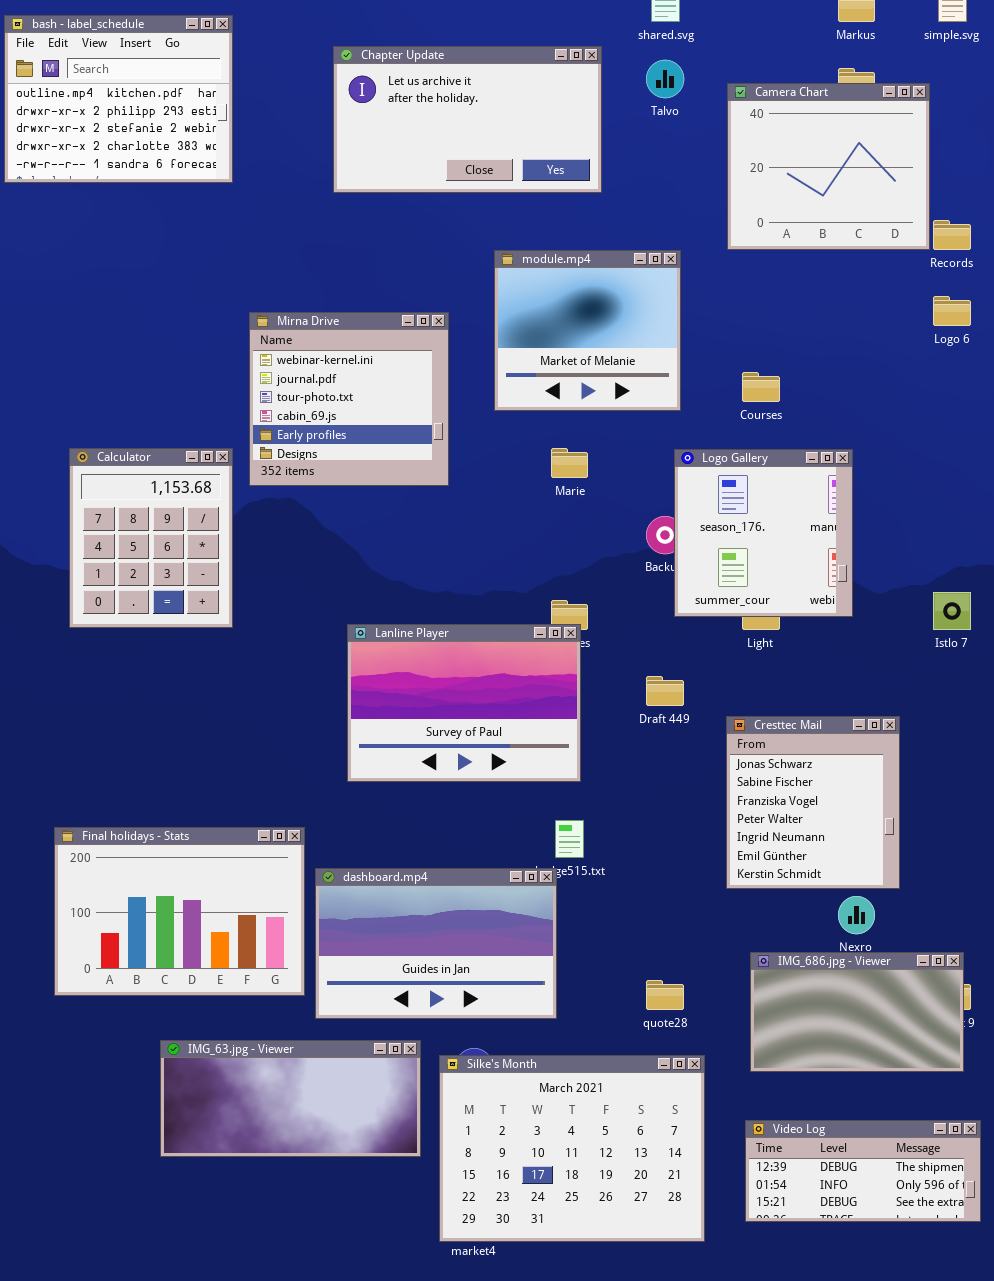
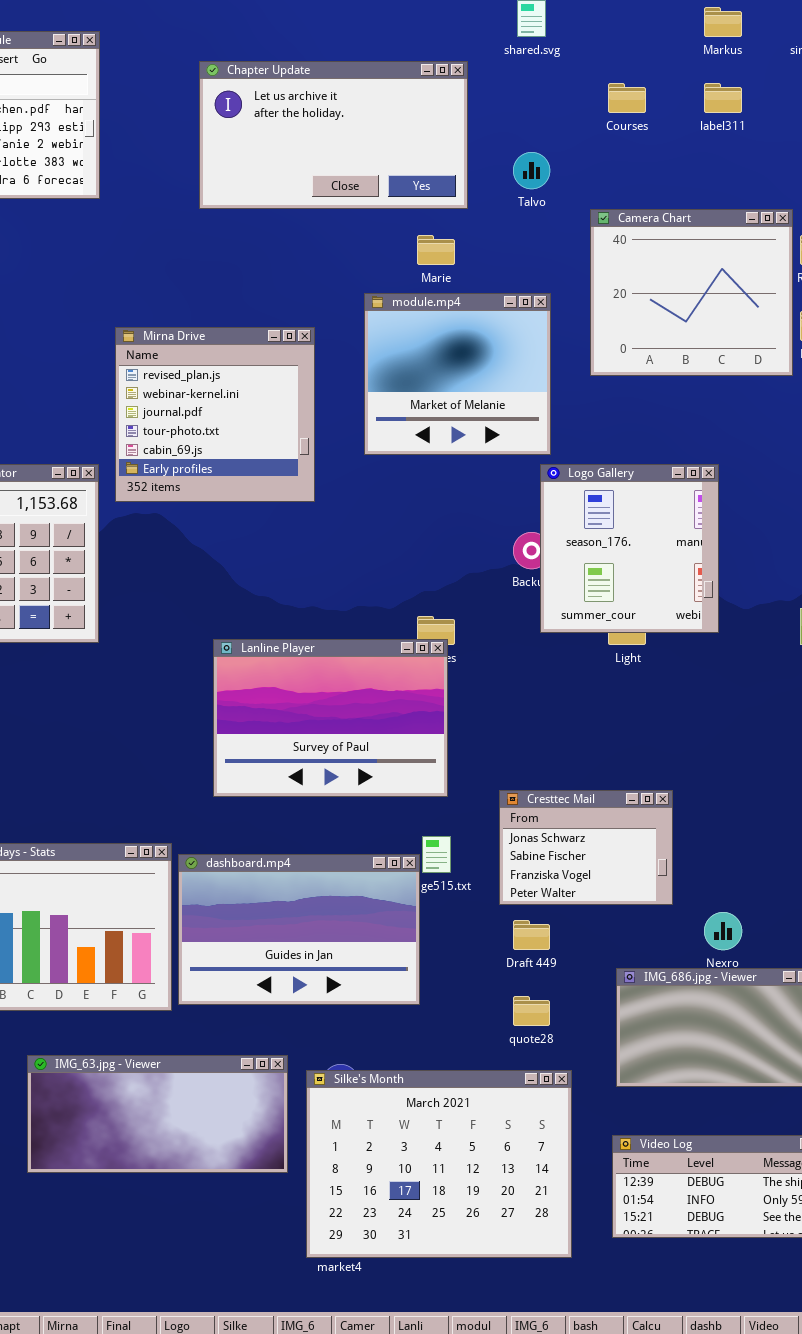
Talvo: [646,60,684,98] -> [513,152,550,189], moved
Camera Chart: [727,83,930,250] -> [590,209,793,376], moved
module.mp4: [494,250,681,411] -> [364,293,551,455], moved
Mirna Drive: [249,312,449,486] -> [115,327,315,502], scrolled up 1 row
Courses: [742,372,780,402] -> [608,83,646,113], moved
Marie: [551,448,588,478] -> [417,235,455,265], moved
Draft 449: [646,676,684,706] -> [513,920,550,950], moved
Cresttec Mail: [726,716,900,889] -> [499,790,673,905], moved, resized
dashboard.mp4: [315,868,557,1019] -> [178,854,420,1005], moved

